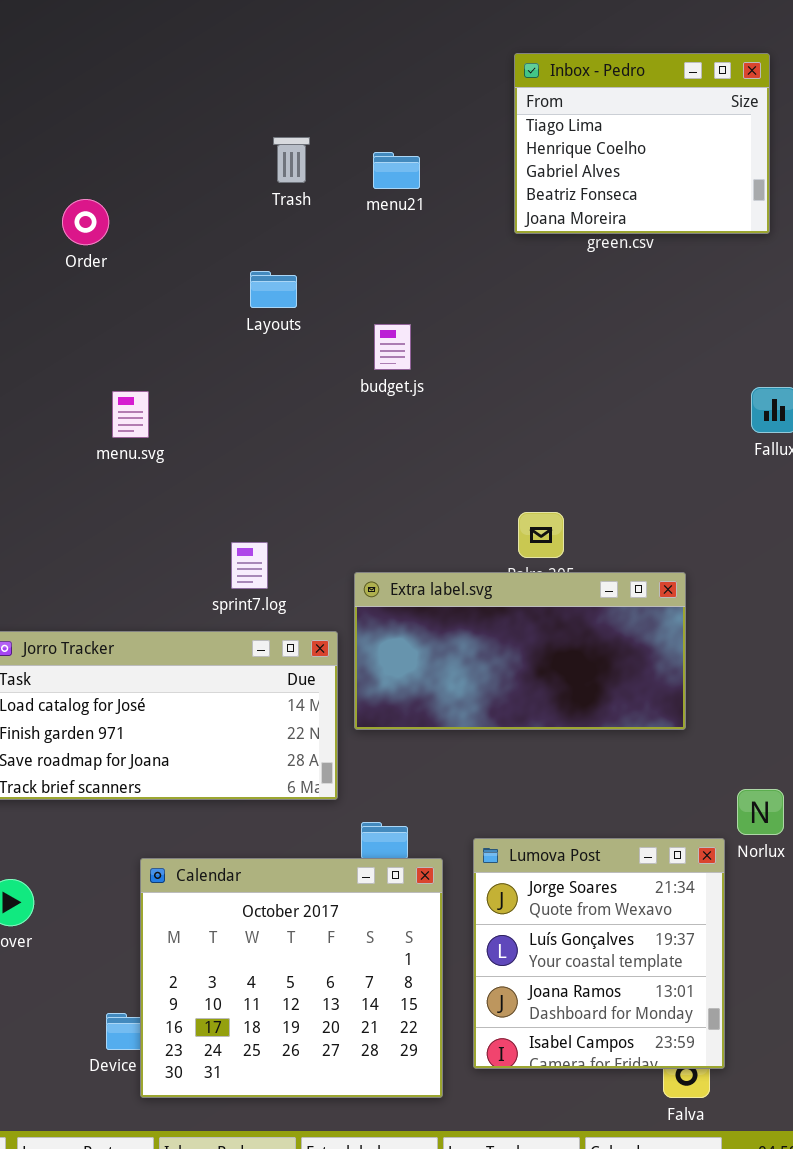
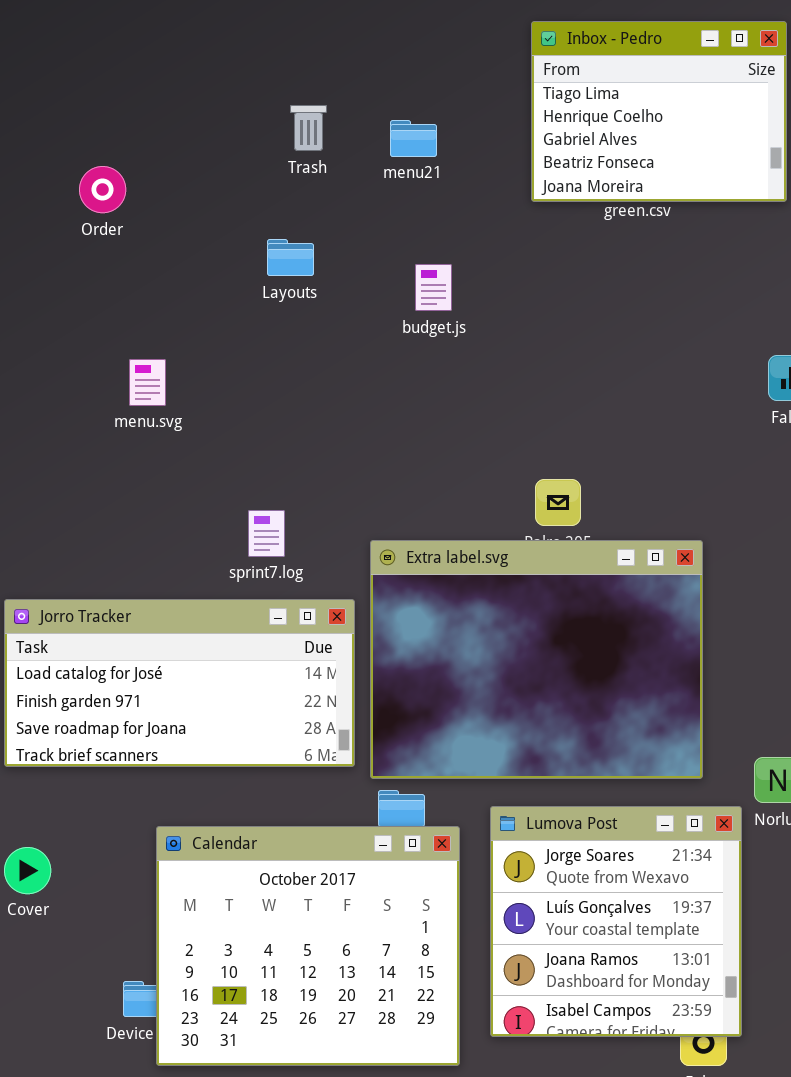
budget.js: [374,324,411,370] -> [415,264,452,311], moved
Extra label.svg: [354,572,686,730] -> [370,540,703,779], resized

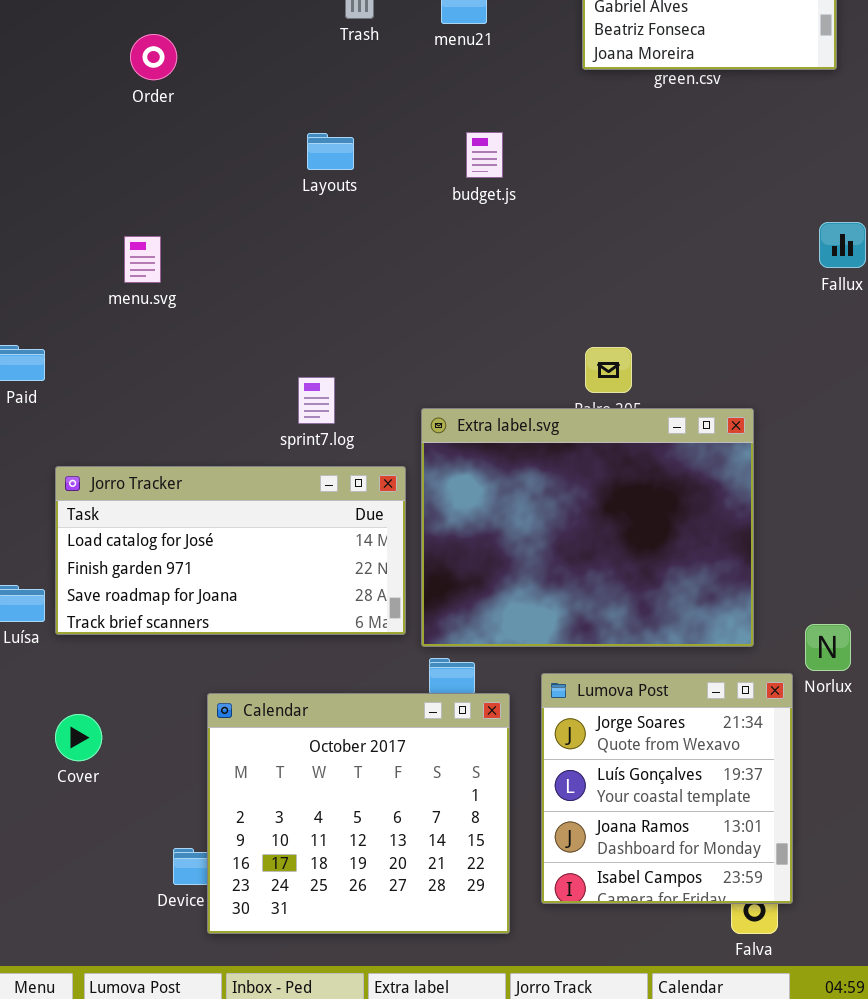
Layouts: [267,239,314,276] -> [307,133,354,170], moved
menu.svg: [129,359,166,406] -> [124,236,161,283], moved

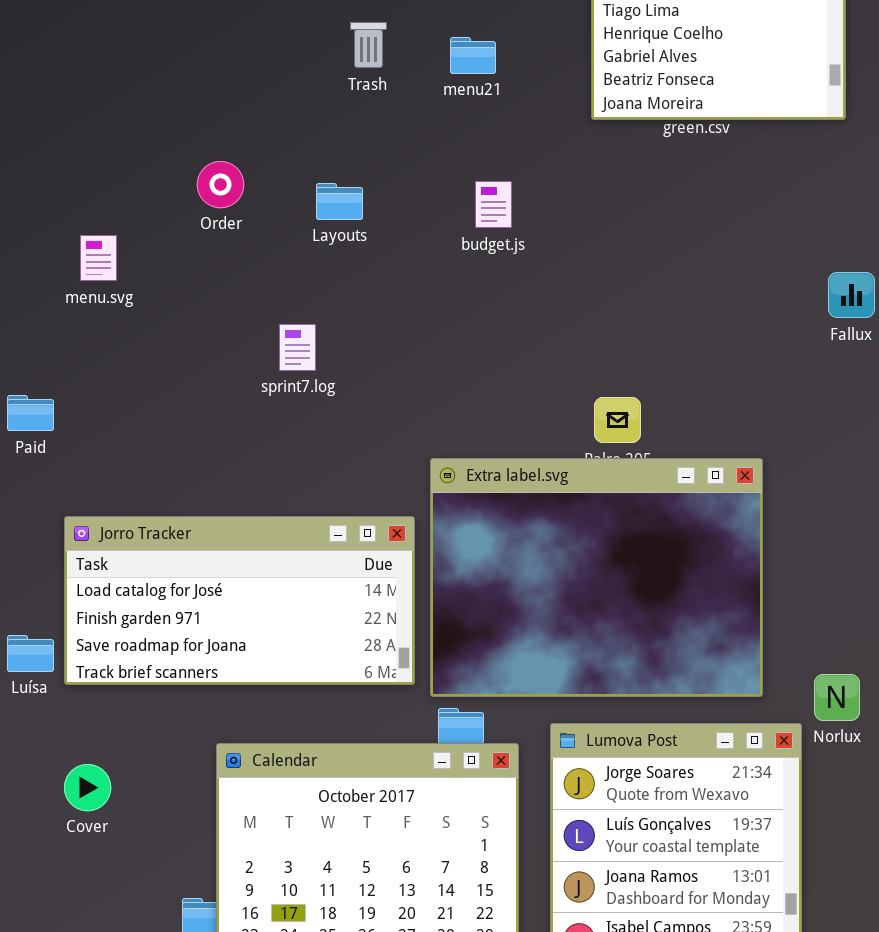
Order: [130,34,177,80] -> [197,161,244,208], moved
menu.svg: [124,236,161,283] -> [80,235,117,281], moved
sprint7.log: [298,377,335,424] -> [279,324,316,371], moved

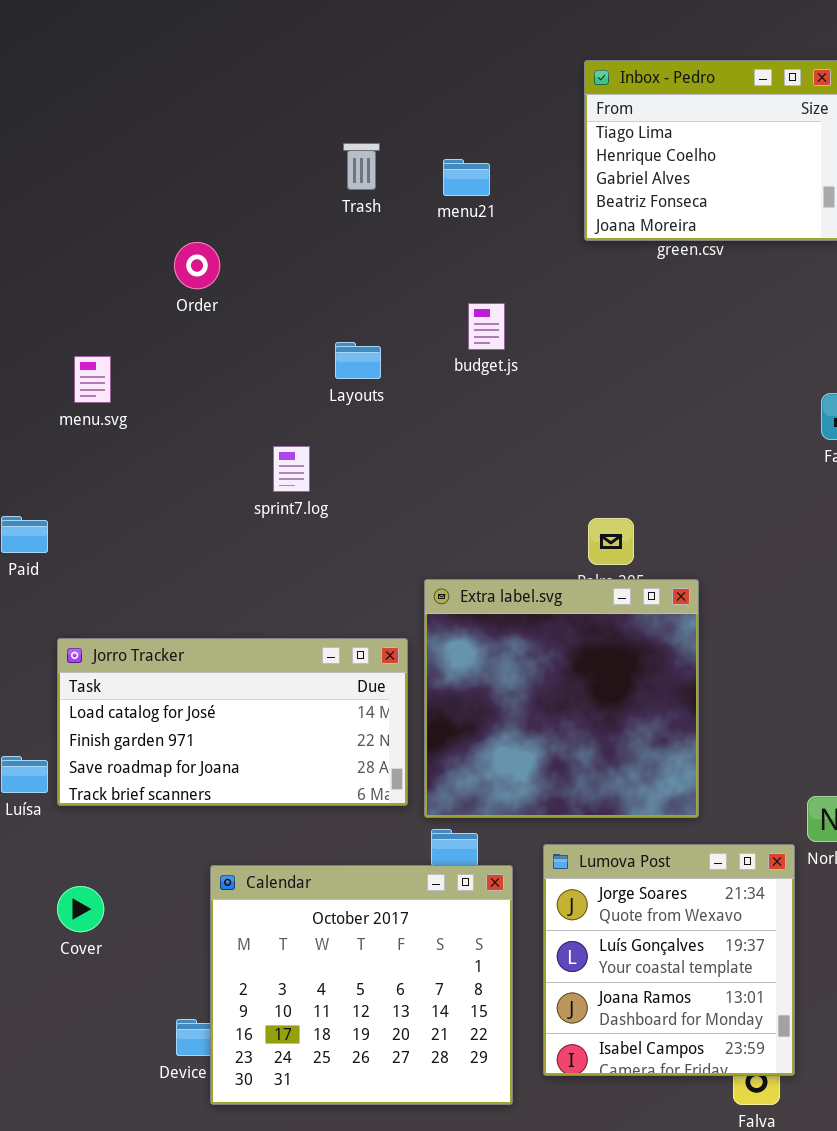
Order: [197,161,244,208] -> [174,242,220,289], moved
Layouts: [316,183,363,220] -> [335,342,381,379], moved
Extra label.svg: [430,458,763,697] -> [424,579,699,818], resized

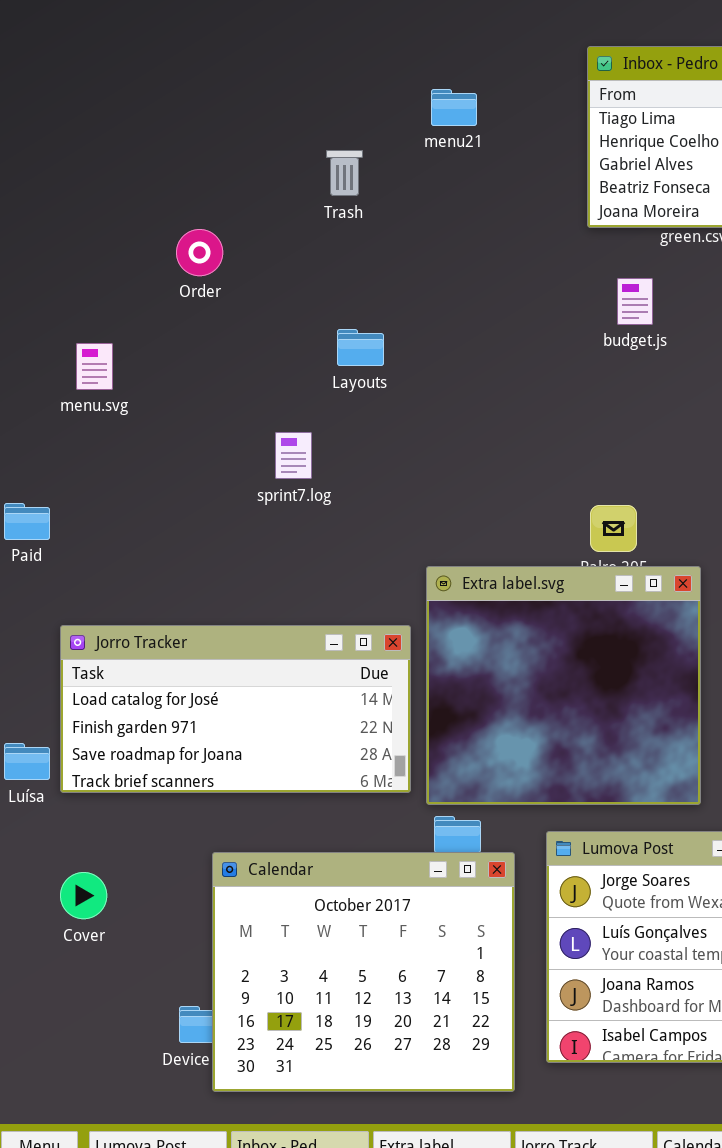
Trash: [343,143,380,190] -> [326,150,363,196], moved
menu21: [443,159,490,196] -> [431,89,477,126], moved
budget.js: [468,303,505,350] -> [617,278,653,325], moved

